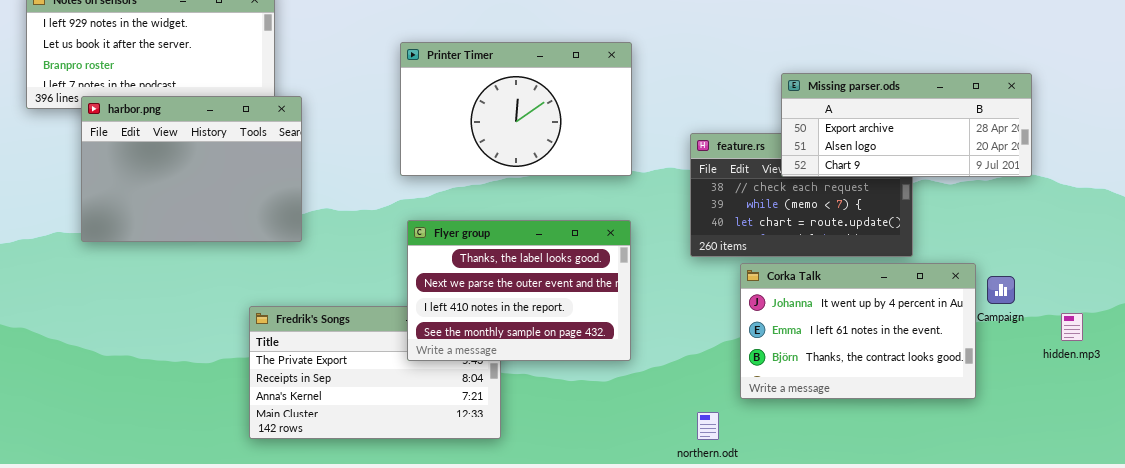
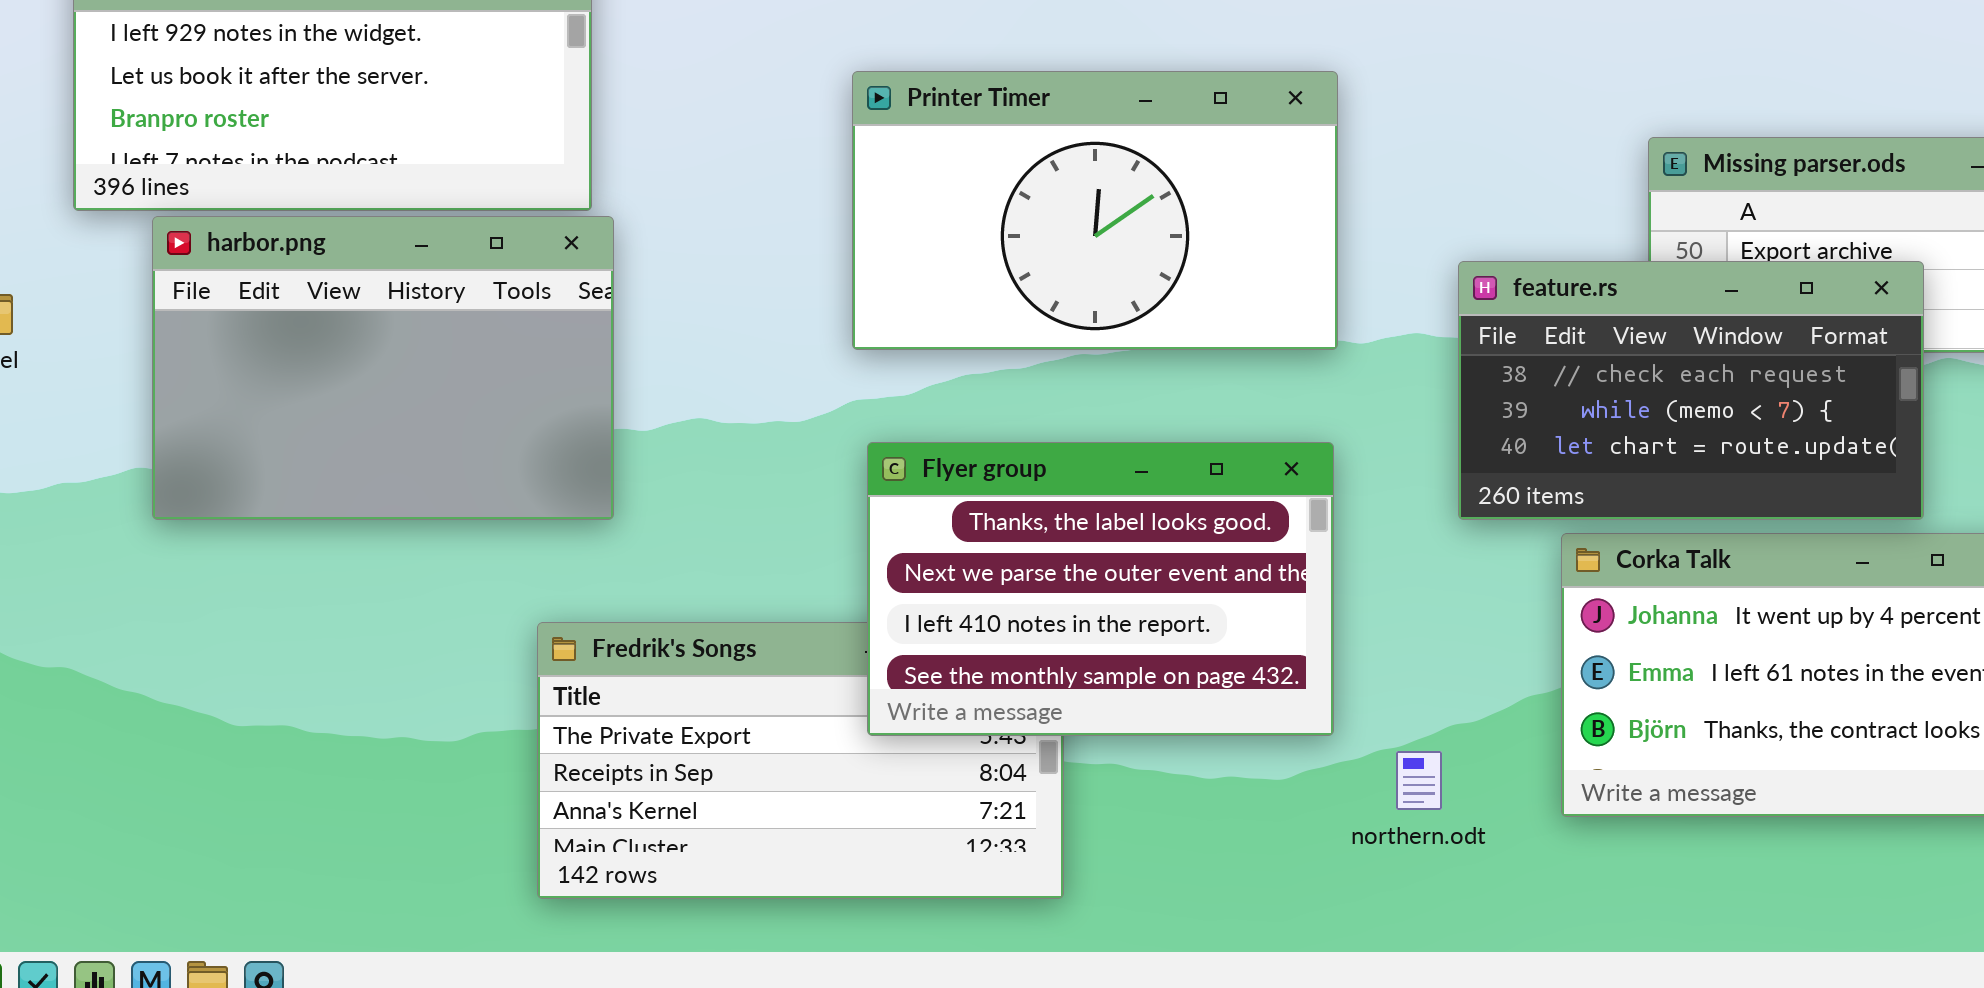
harbor.png: [81,96,302,242] -> [152,216,614,520], moved
feature.rs: [690,133,913,257] -> [1458,261,1924,520], raised
northern.odt: [697,412,719,440] -> [1396,751,1442,810], moved

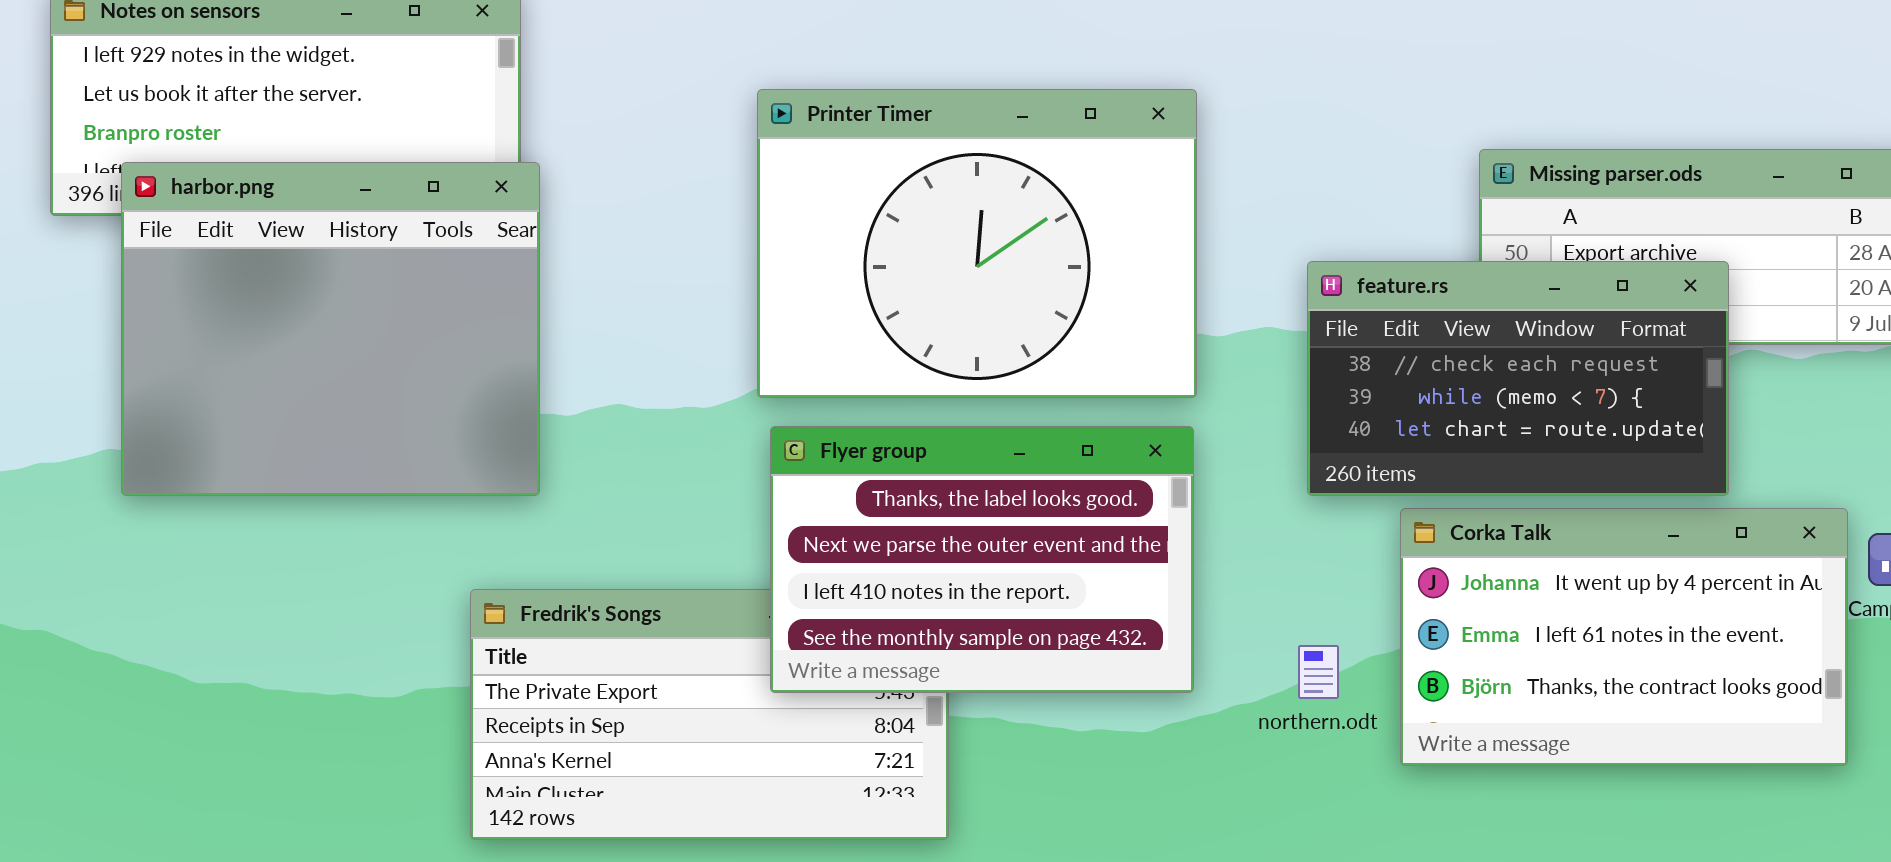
Printer Timer: [852,71,1338,350] -> [757,89,1197,398], resized
harbor.png: [152,216,614,520] -> [121,162,540,496], resized
northern.odt: [1396,751,1442,810] -> [1298,645,1339,699], moved

